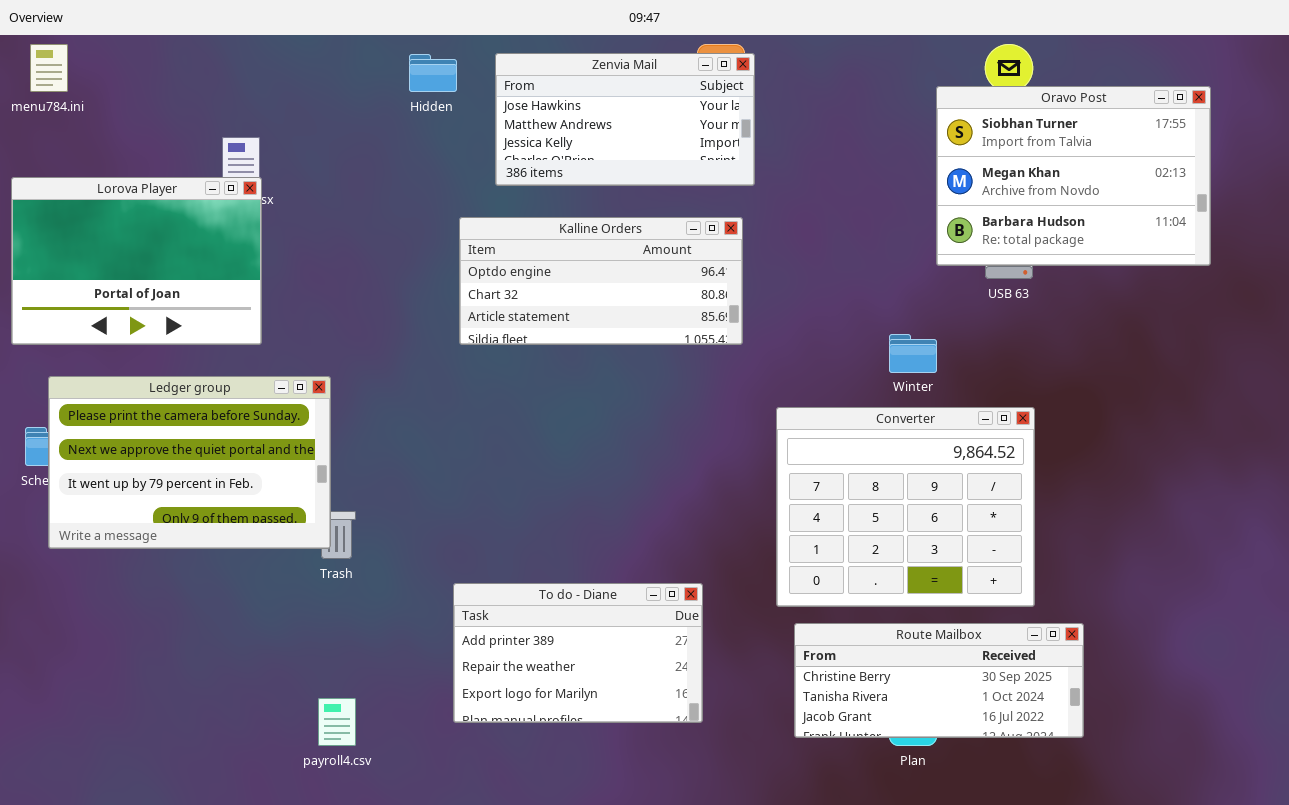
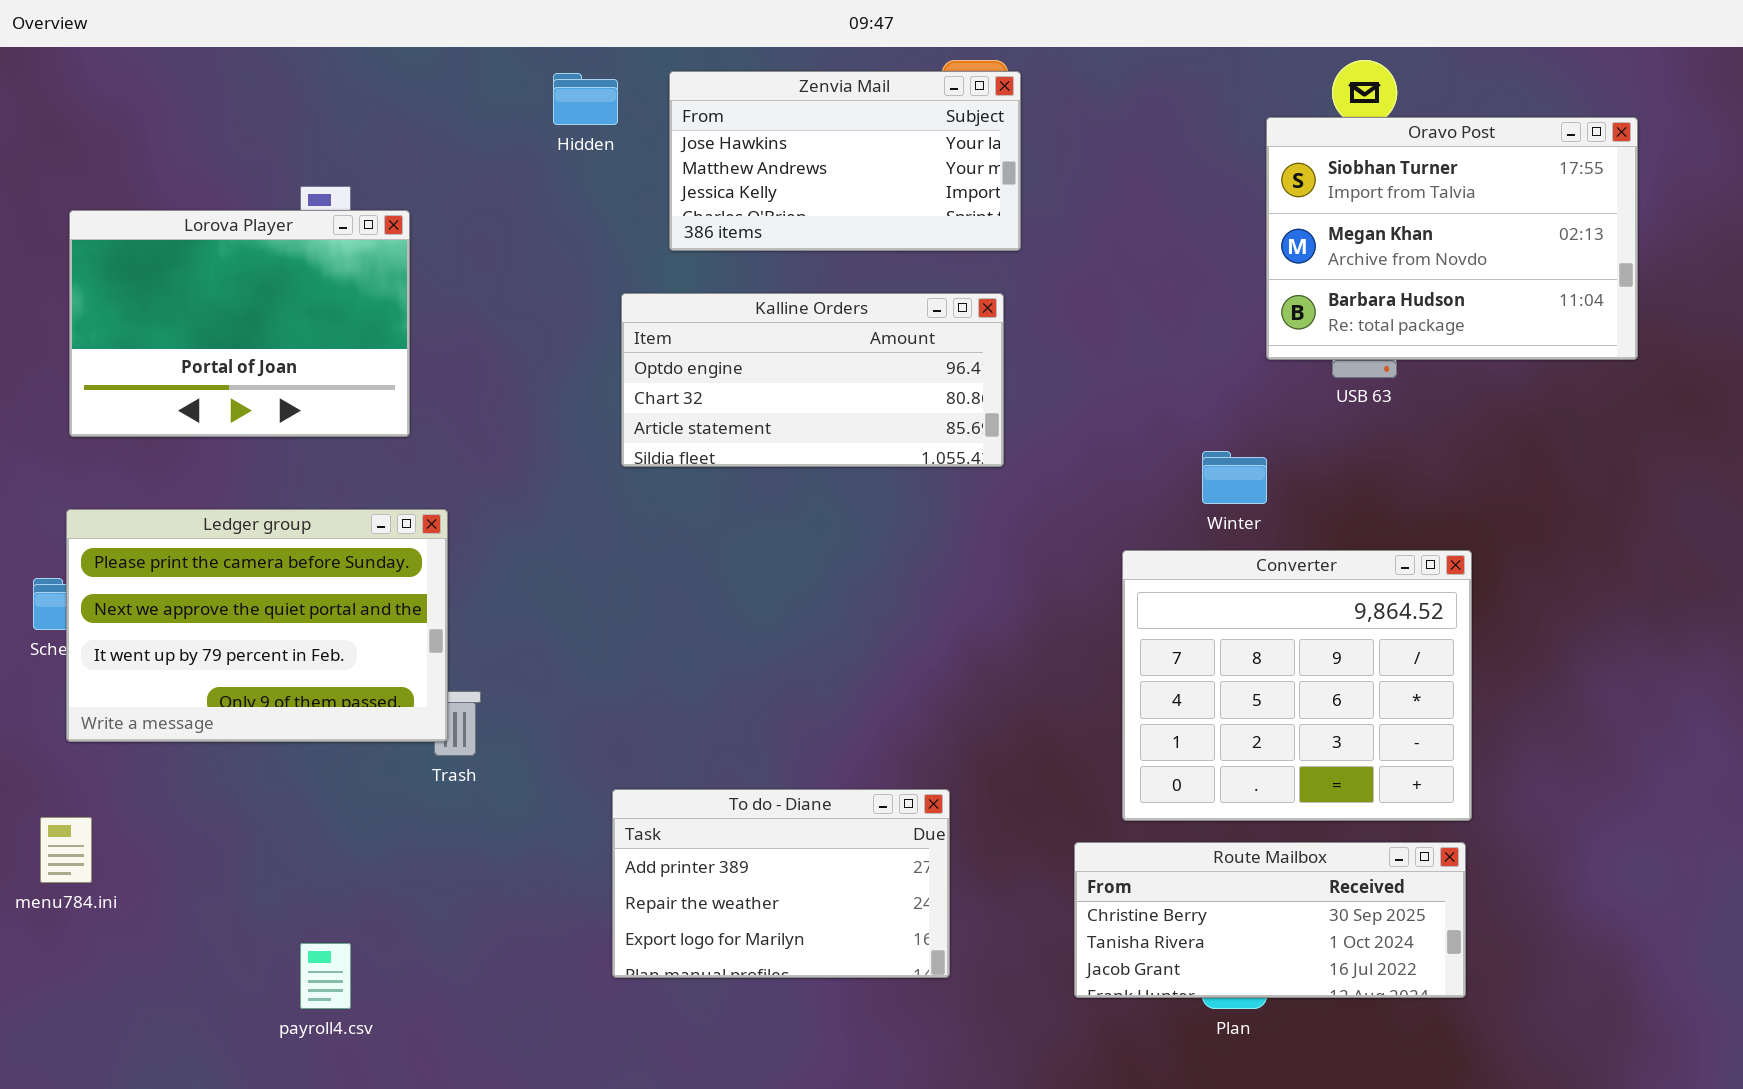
menu784.ini: [30,44,68,92] -> [40,817,92,883], moved
Lorova Player: [11,177,262,345] -> [69,210,410,437], moved
Converter: [776,407,1035,607] -> [1122,550,1472,821], moved
payroll4.csv: [318,698,356,746] -> [300,943,351,1009], moved

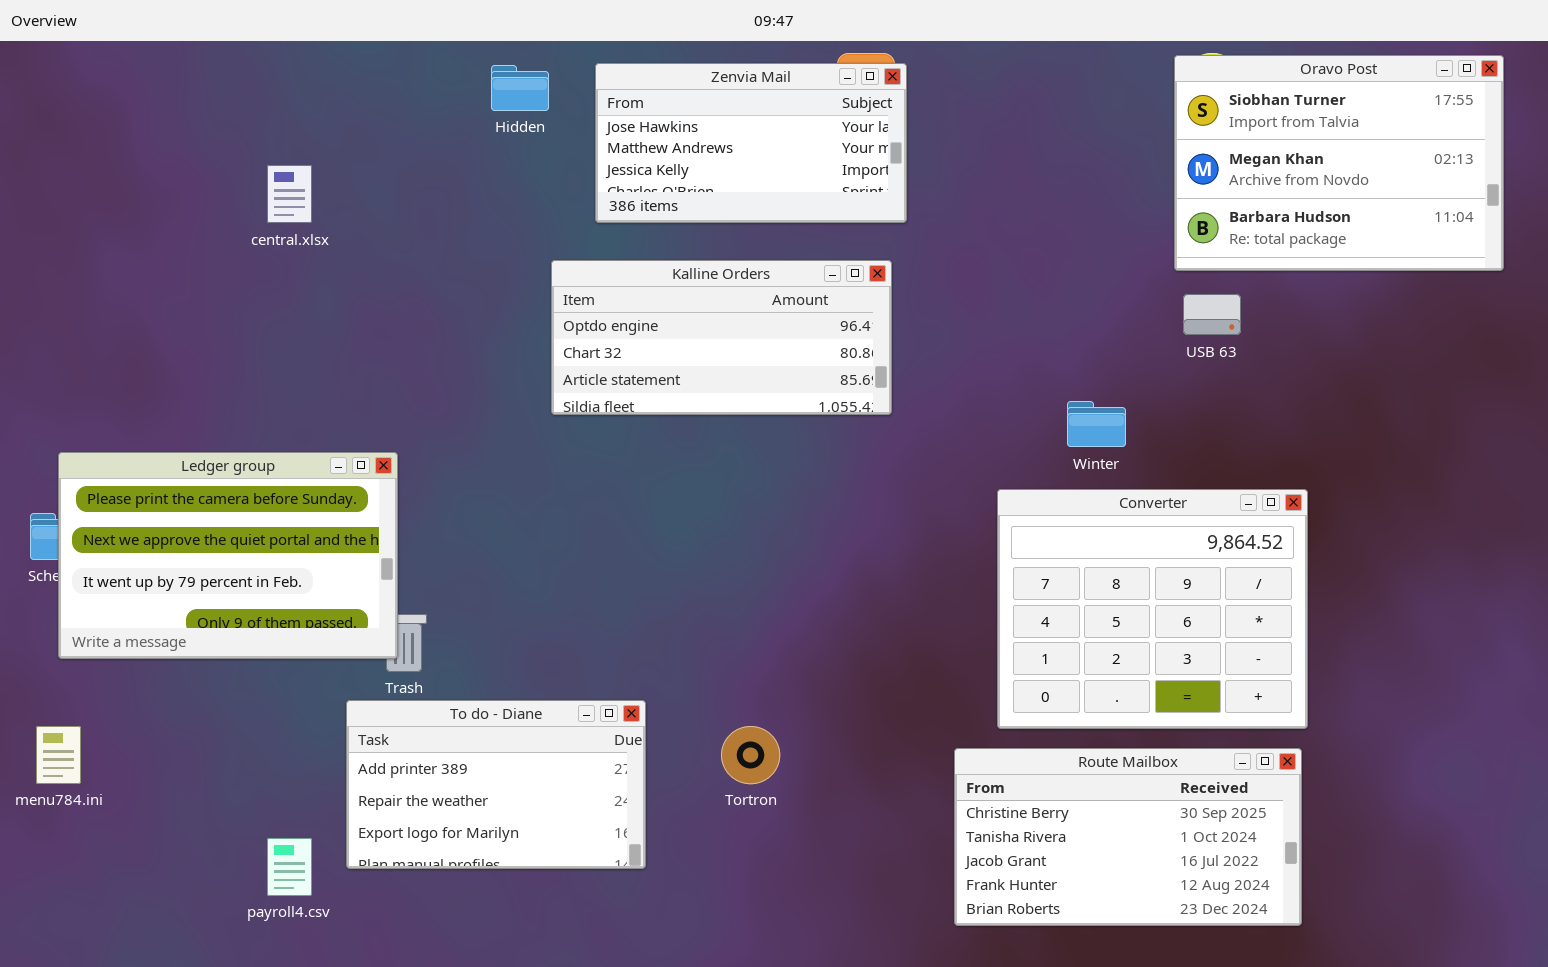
Oravo Post: [1266,117,1638,360] -> [1174,55,1504,271], moved
Lorova Player: [69,210,410,437] -> none, closed
To do - Diane: [612,789,950,978] -> [346,700,646,869], moved
Route Mailbox: [1074,842,1466,998] -> [954,748,1302,926], resized

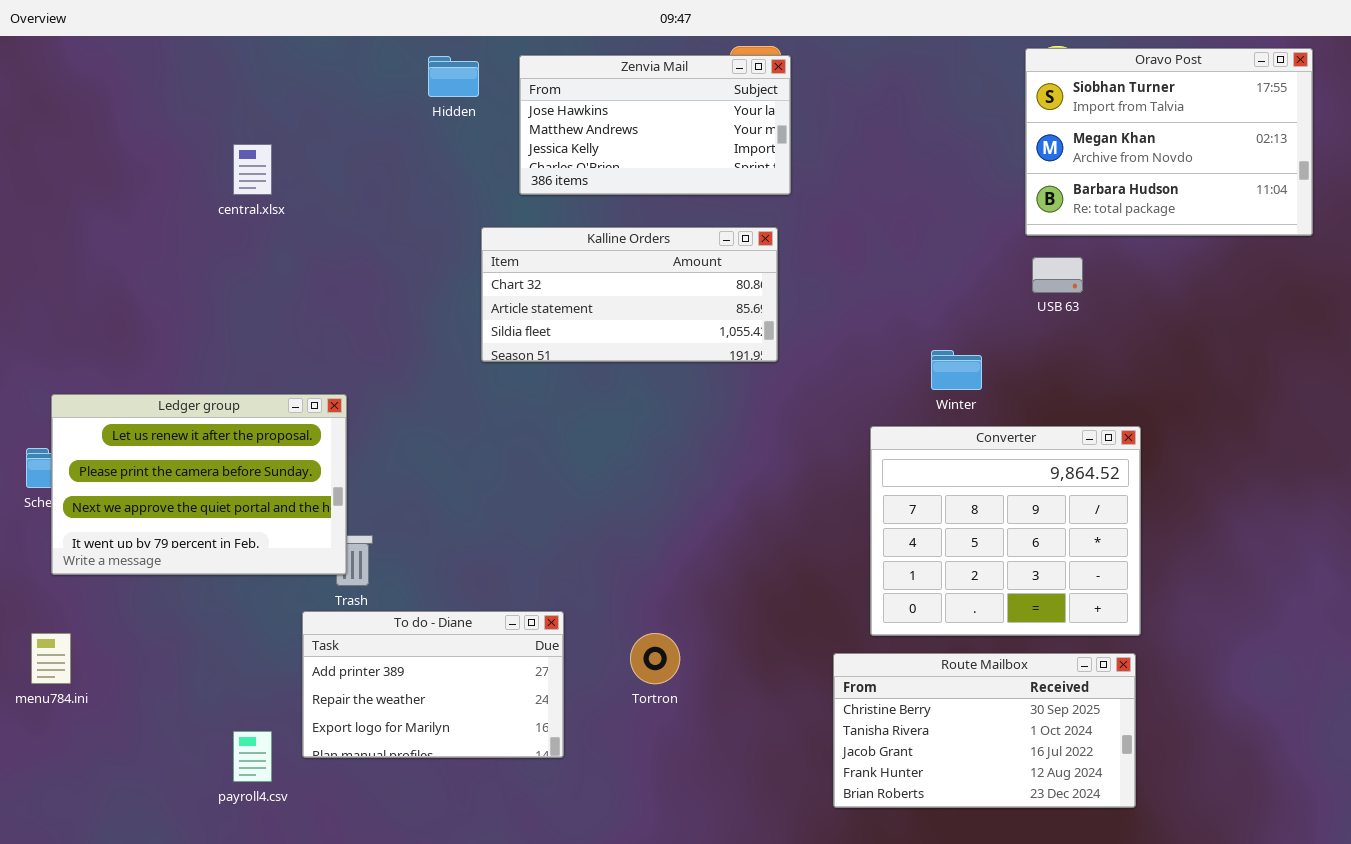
Kalline Orders: [551,260,892,415] -> [481,227,778,362], scrolled down 1 row
Ledger group: [58,452,398,659] -> [51,394,347,575], scrolled up 1 row

